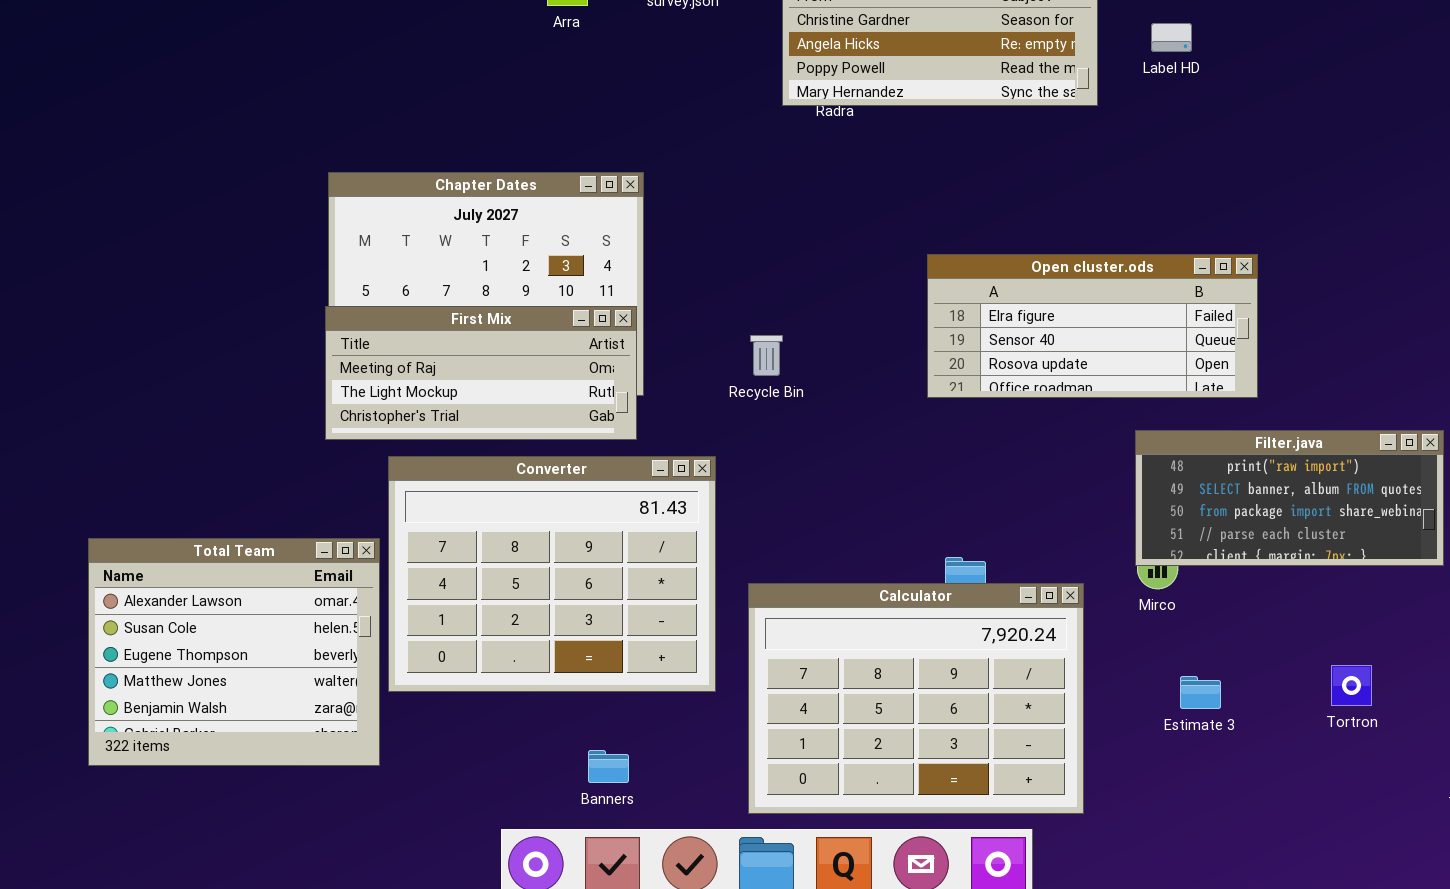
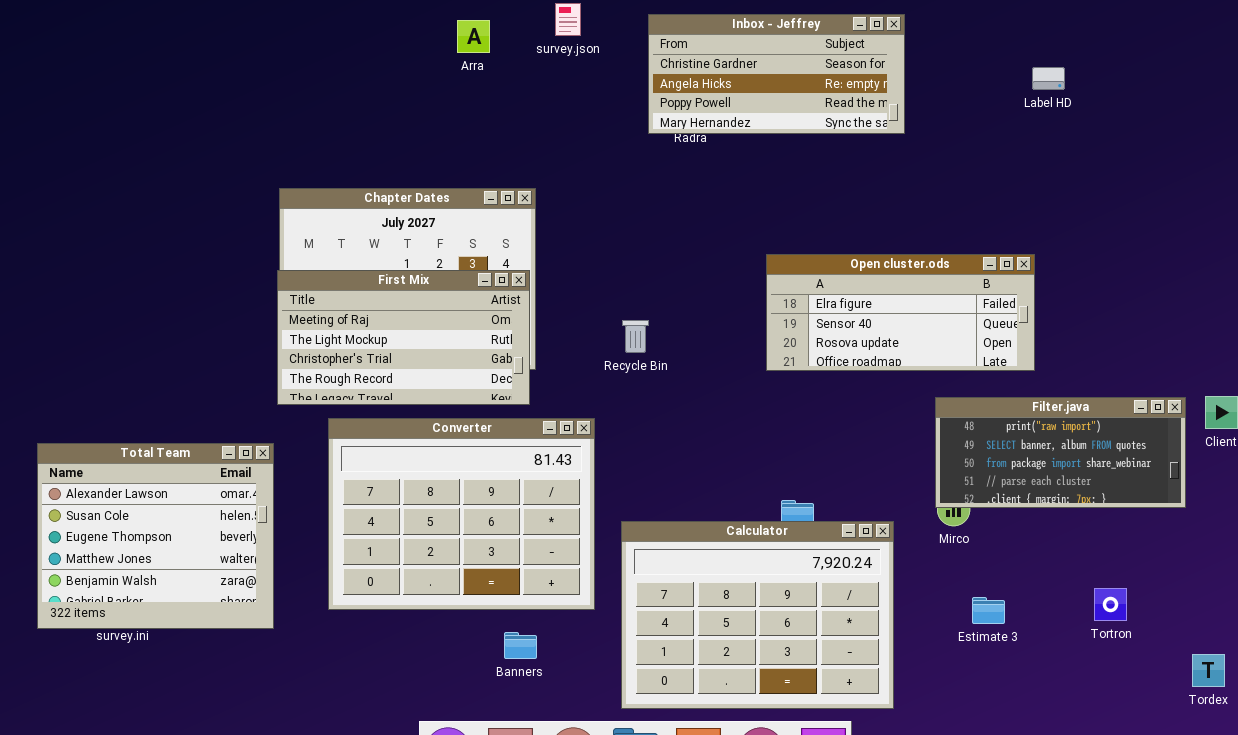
Label HD: [1151,23,1192,52] -> [1032,67,1065,90], moved
First Mix: [325,306,637,440] -> [277,270,530,405], resized
Total Team: [88,538,380,766] -> [37,443,274,629], moved
Banners: [588,750,629,783] -> [504,632,537,659], moved

